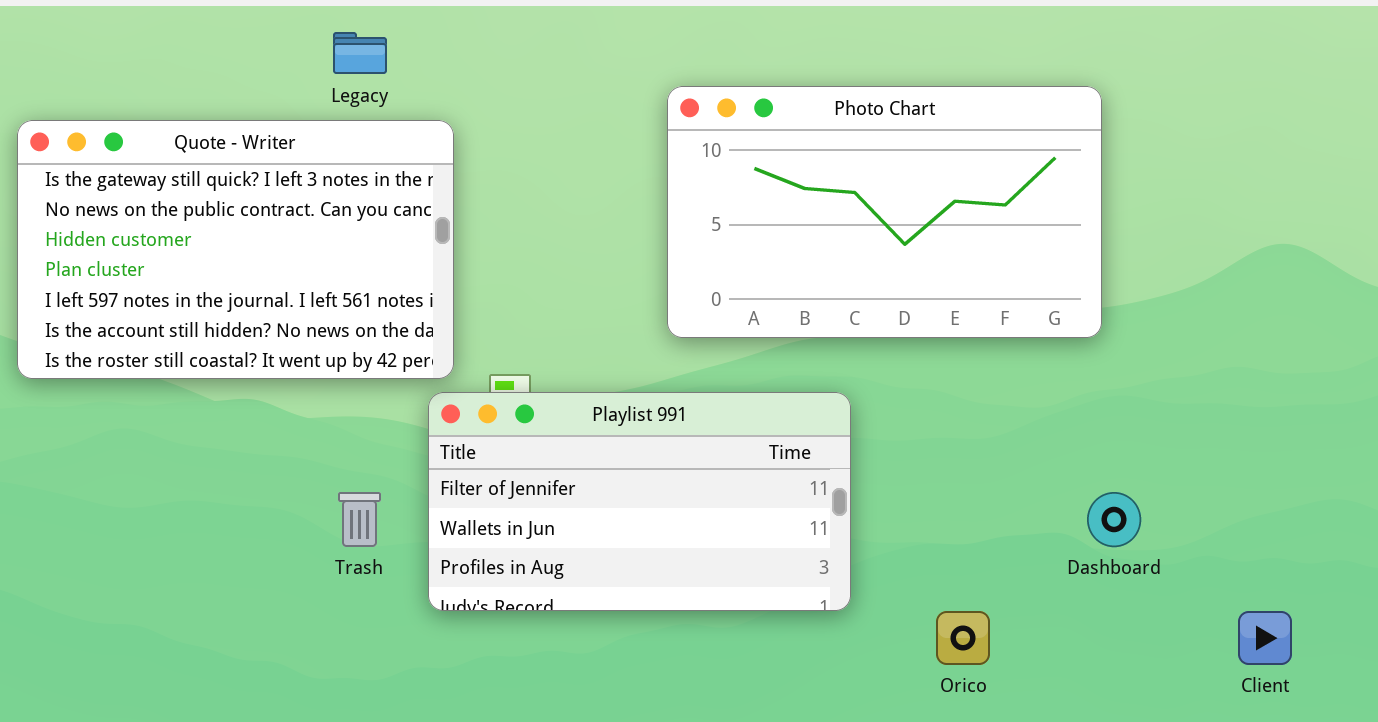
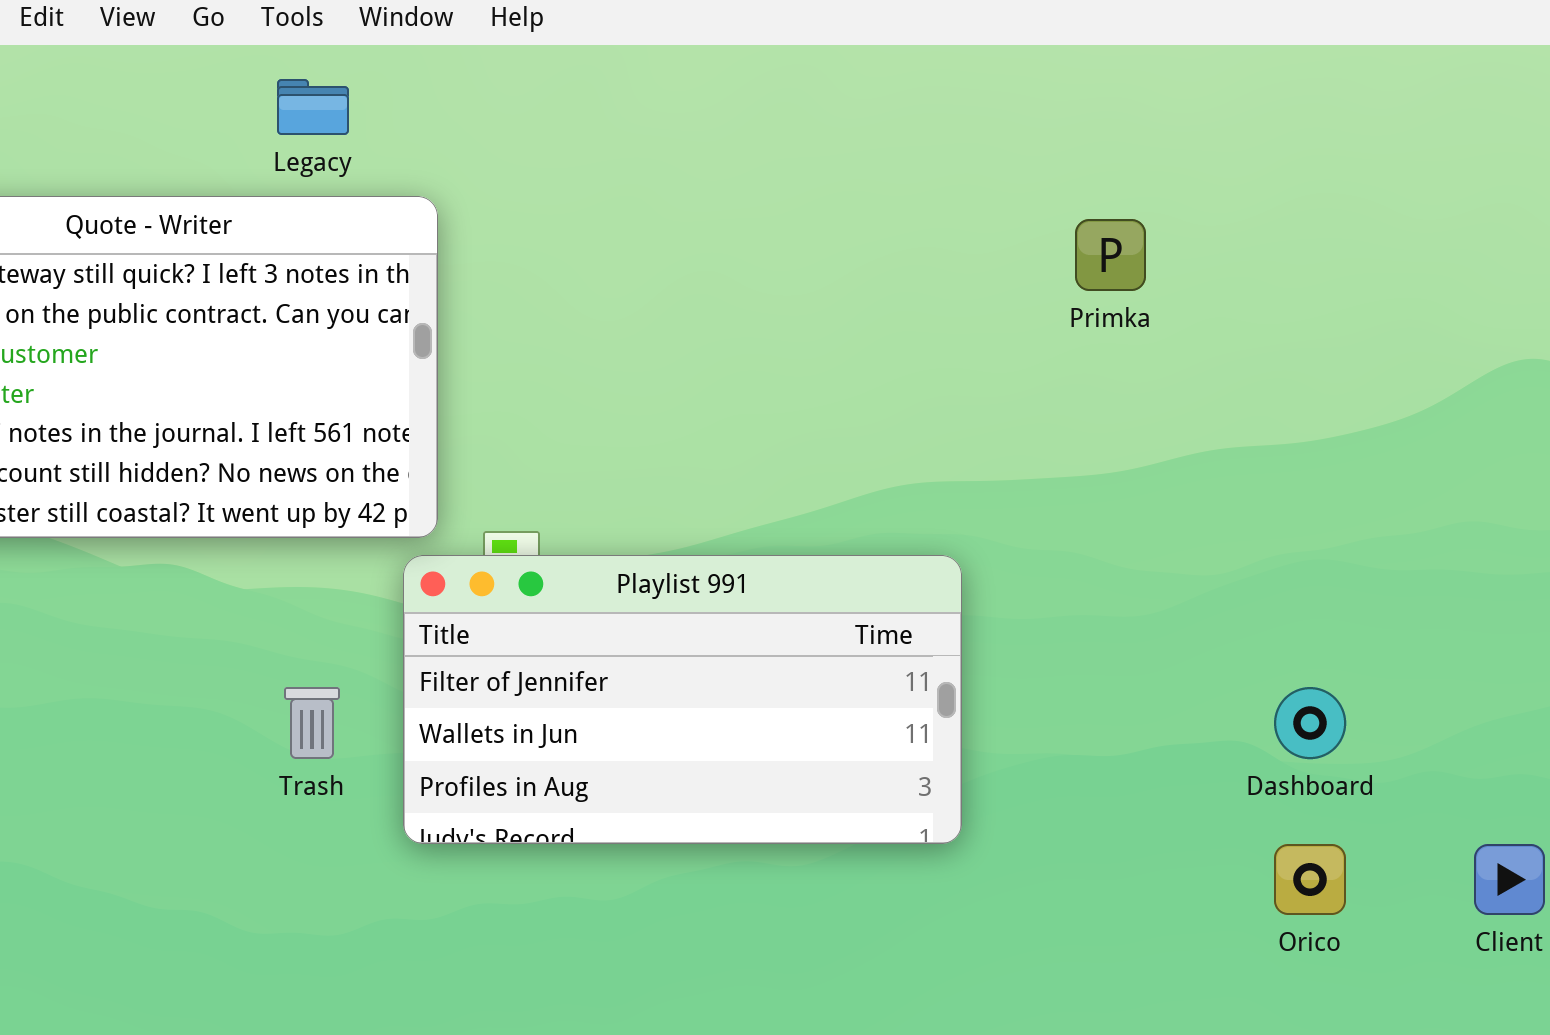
Photo Chart: [667,86,1102,338] -> none, closed
Orico: [936,611,990,665] -> [1274,844,1346,915], moved

